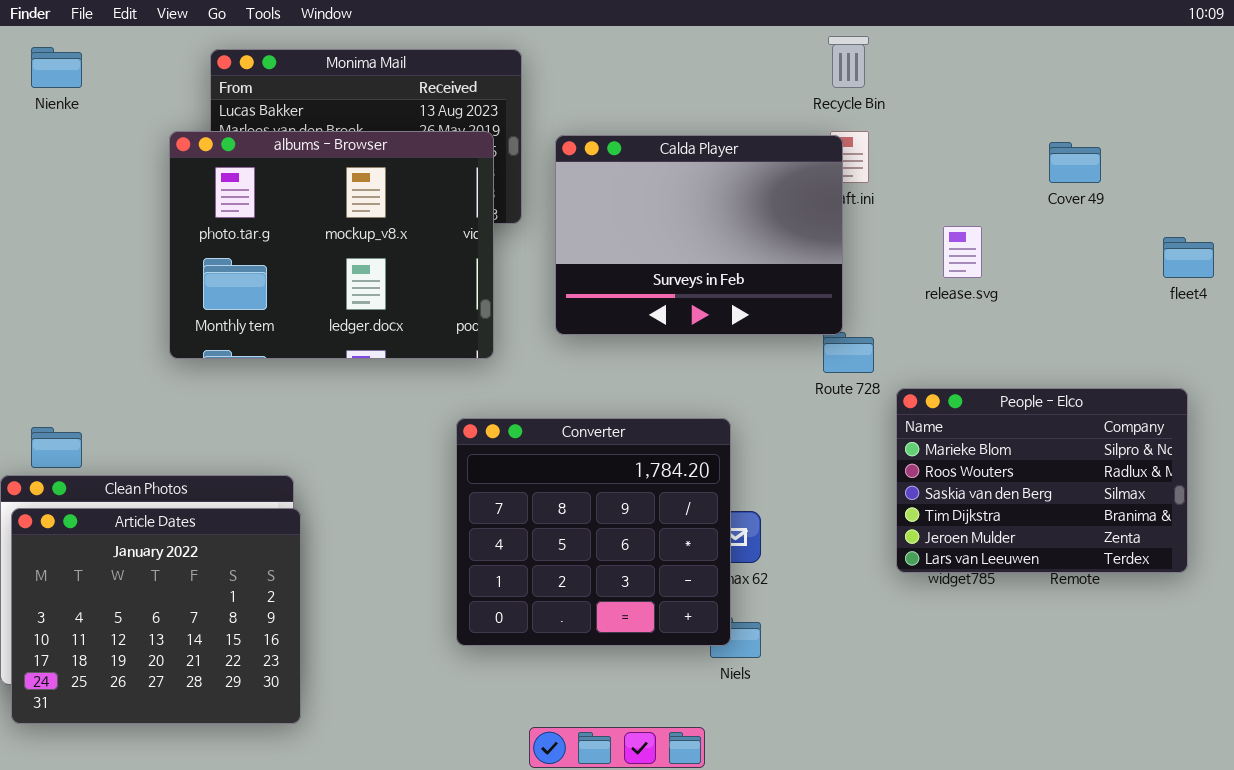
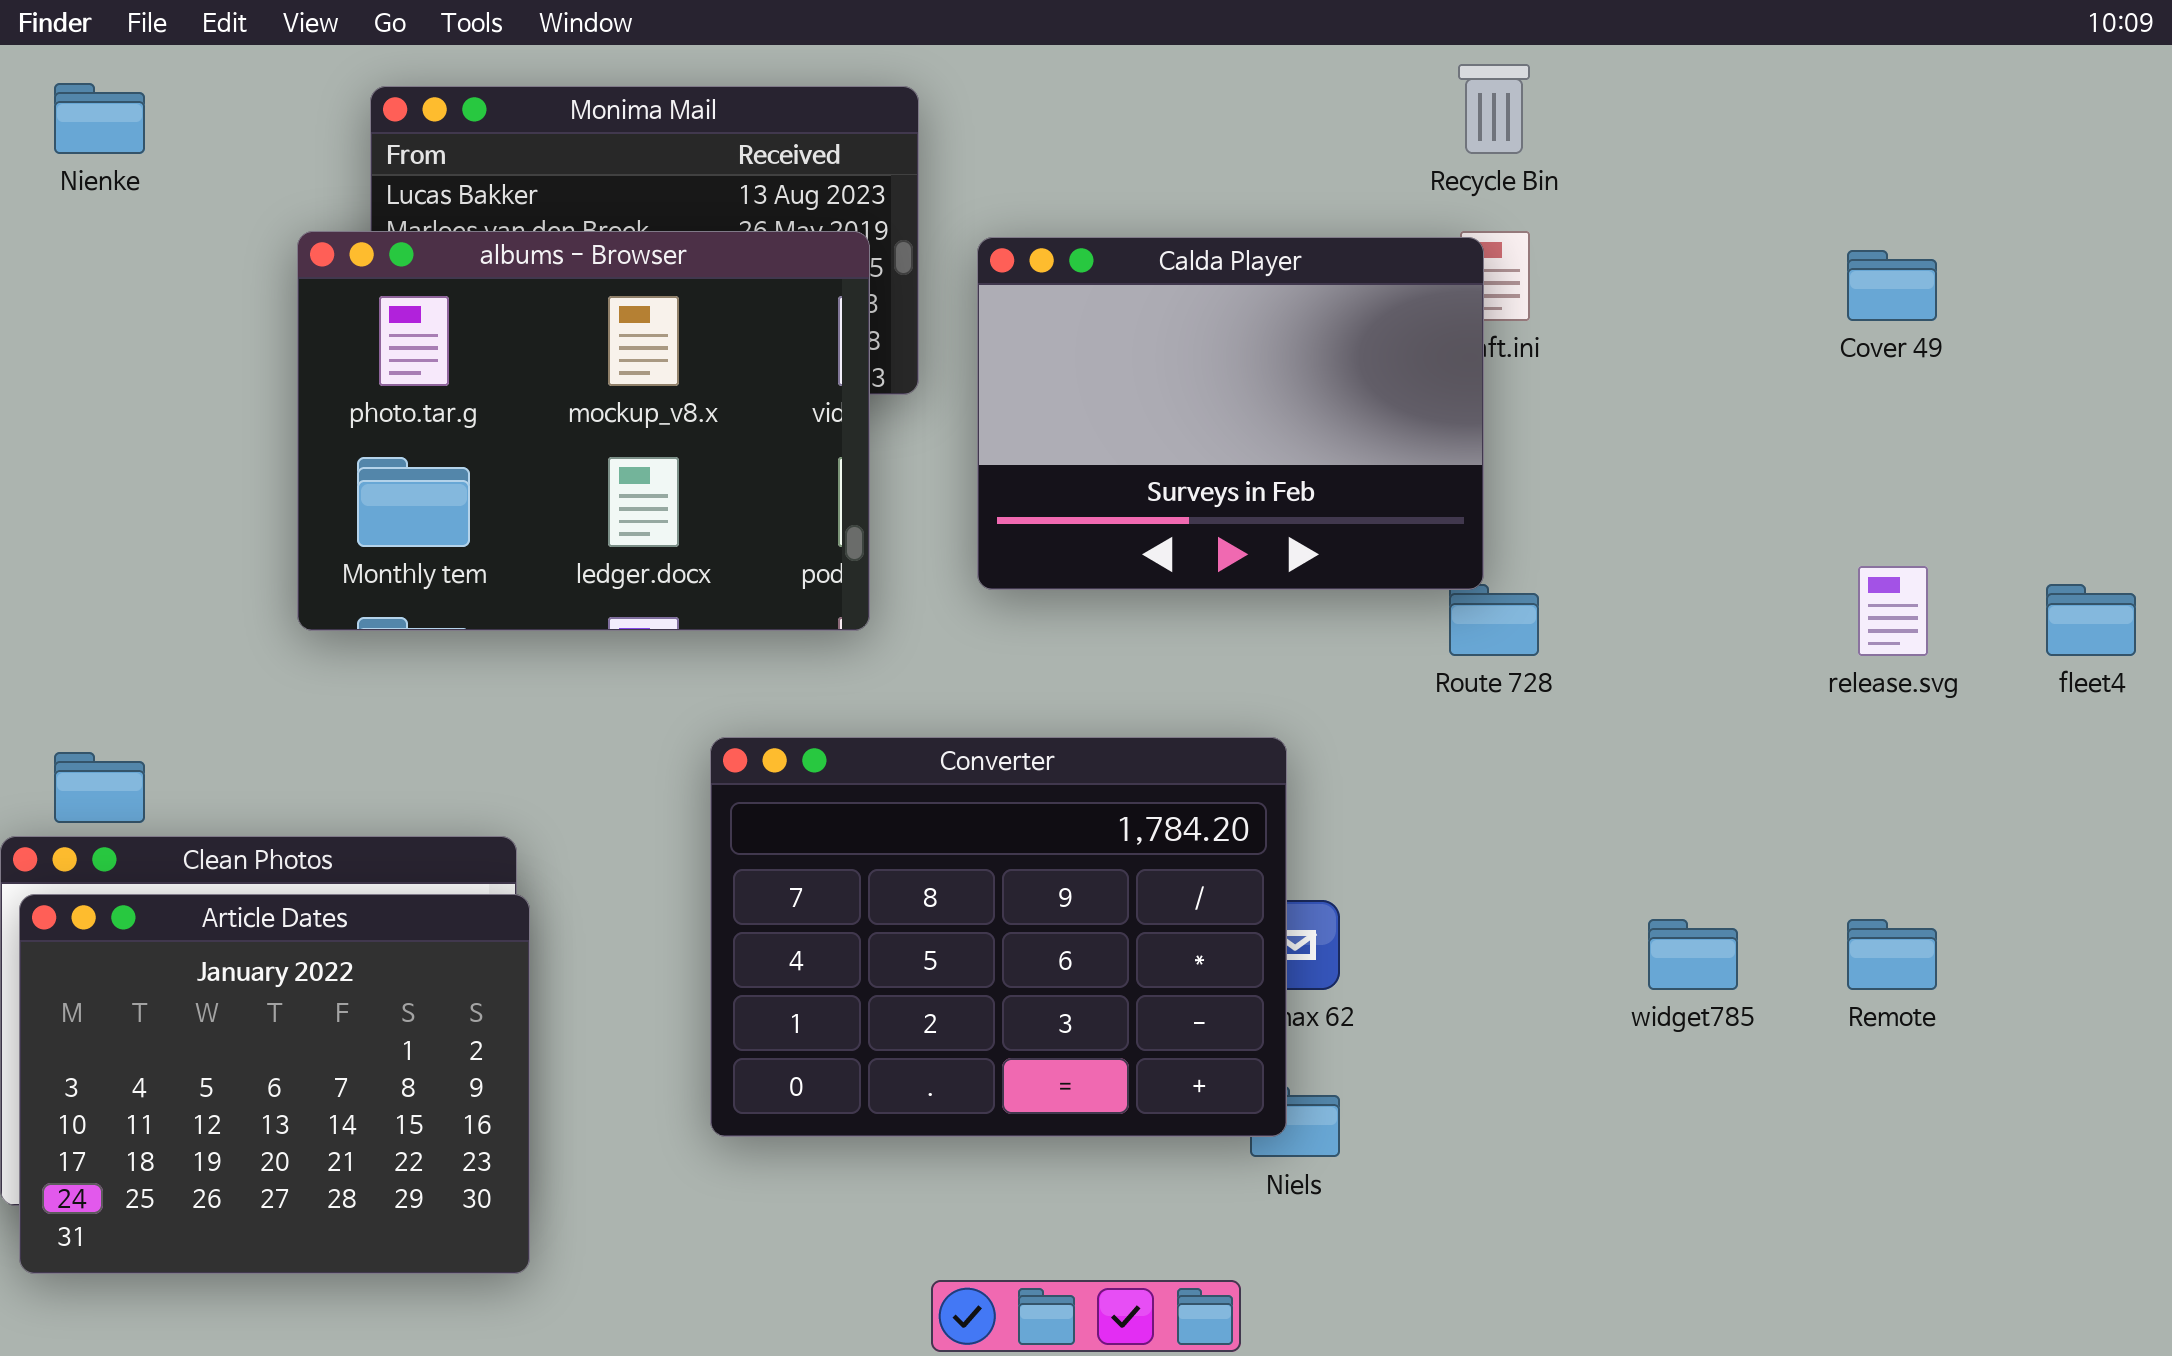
release.svg: [943,226,982,278] -> [1858,566,1928,656], moved
fleet4: [1163,237,1214,278] -> [2046,584,2136,656], moved
People - Elco: [896,388,1188,573] -> none, closed
Converter: [456,418,731,646] -> [710,737,1287,1137], resized

